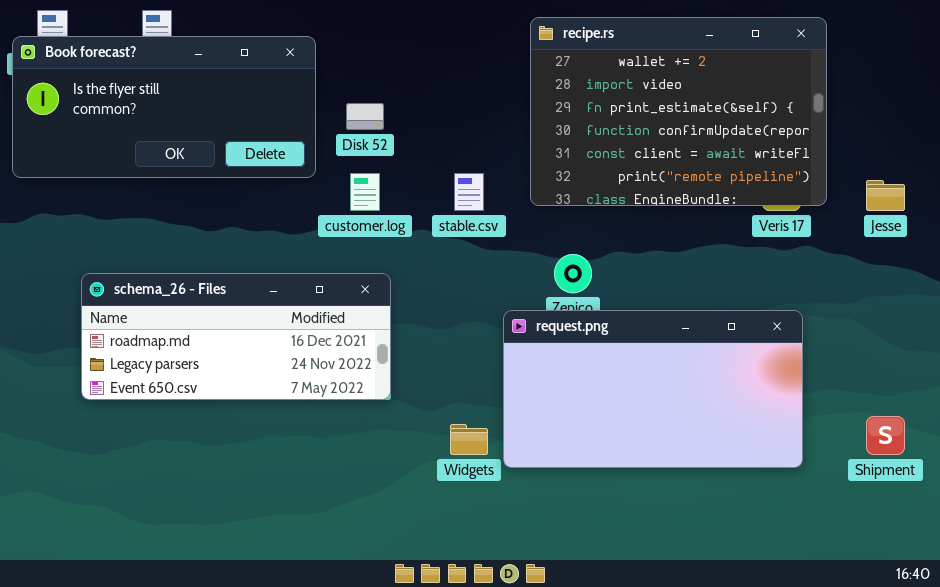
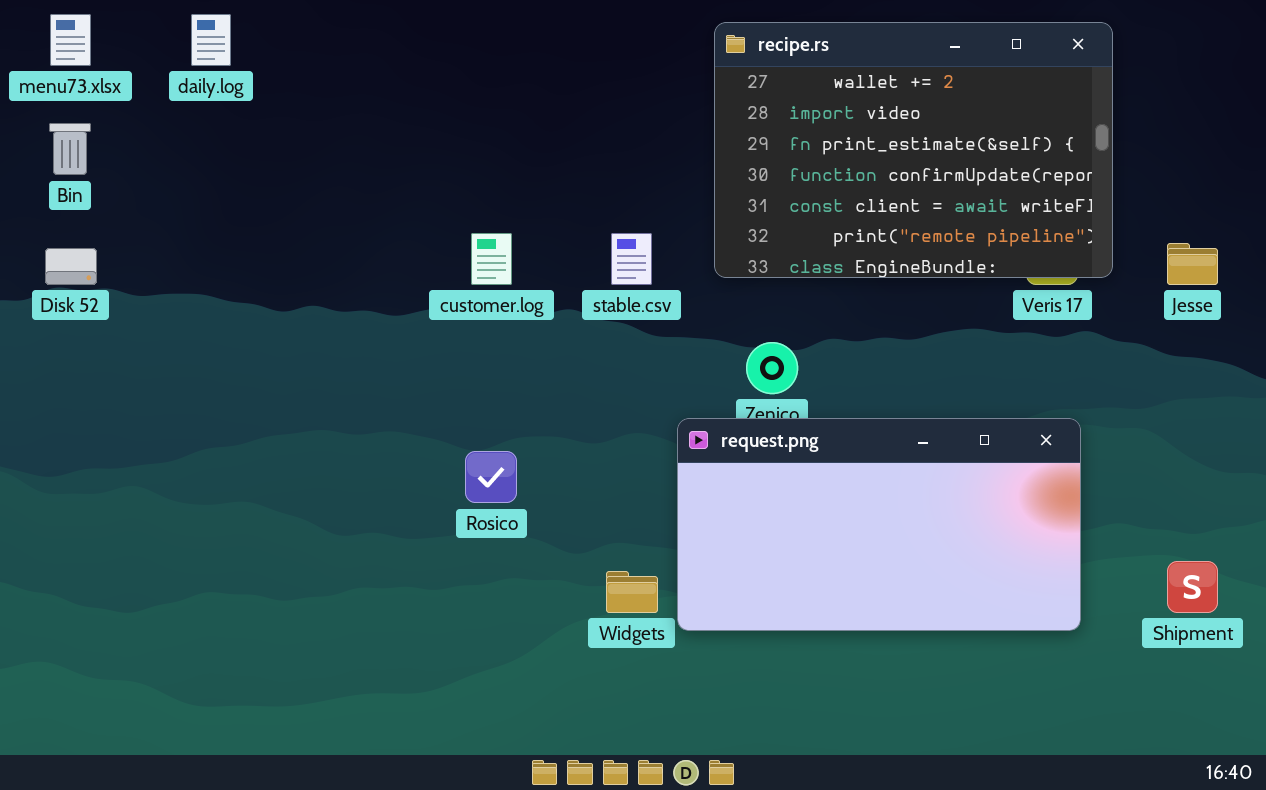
Book forecast?: [12,36,316,178] -> none, closed
Disk 52: [346,103,384,130] -> [45,248,97,285], moved
schema_26 - Files: [81,273,391,400] -> none, closed

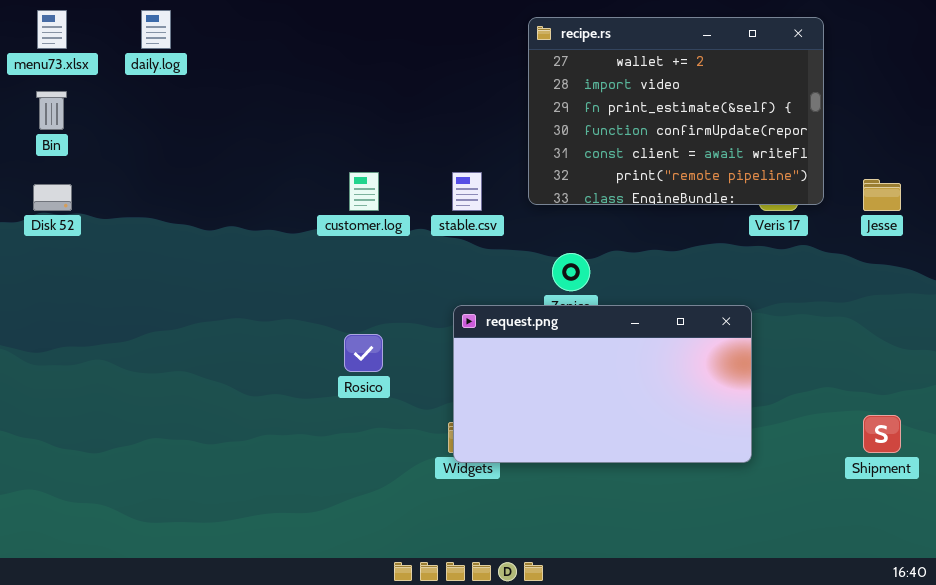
request.png: [677,418,1081,631] -> [453,305,752,463], moved

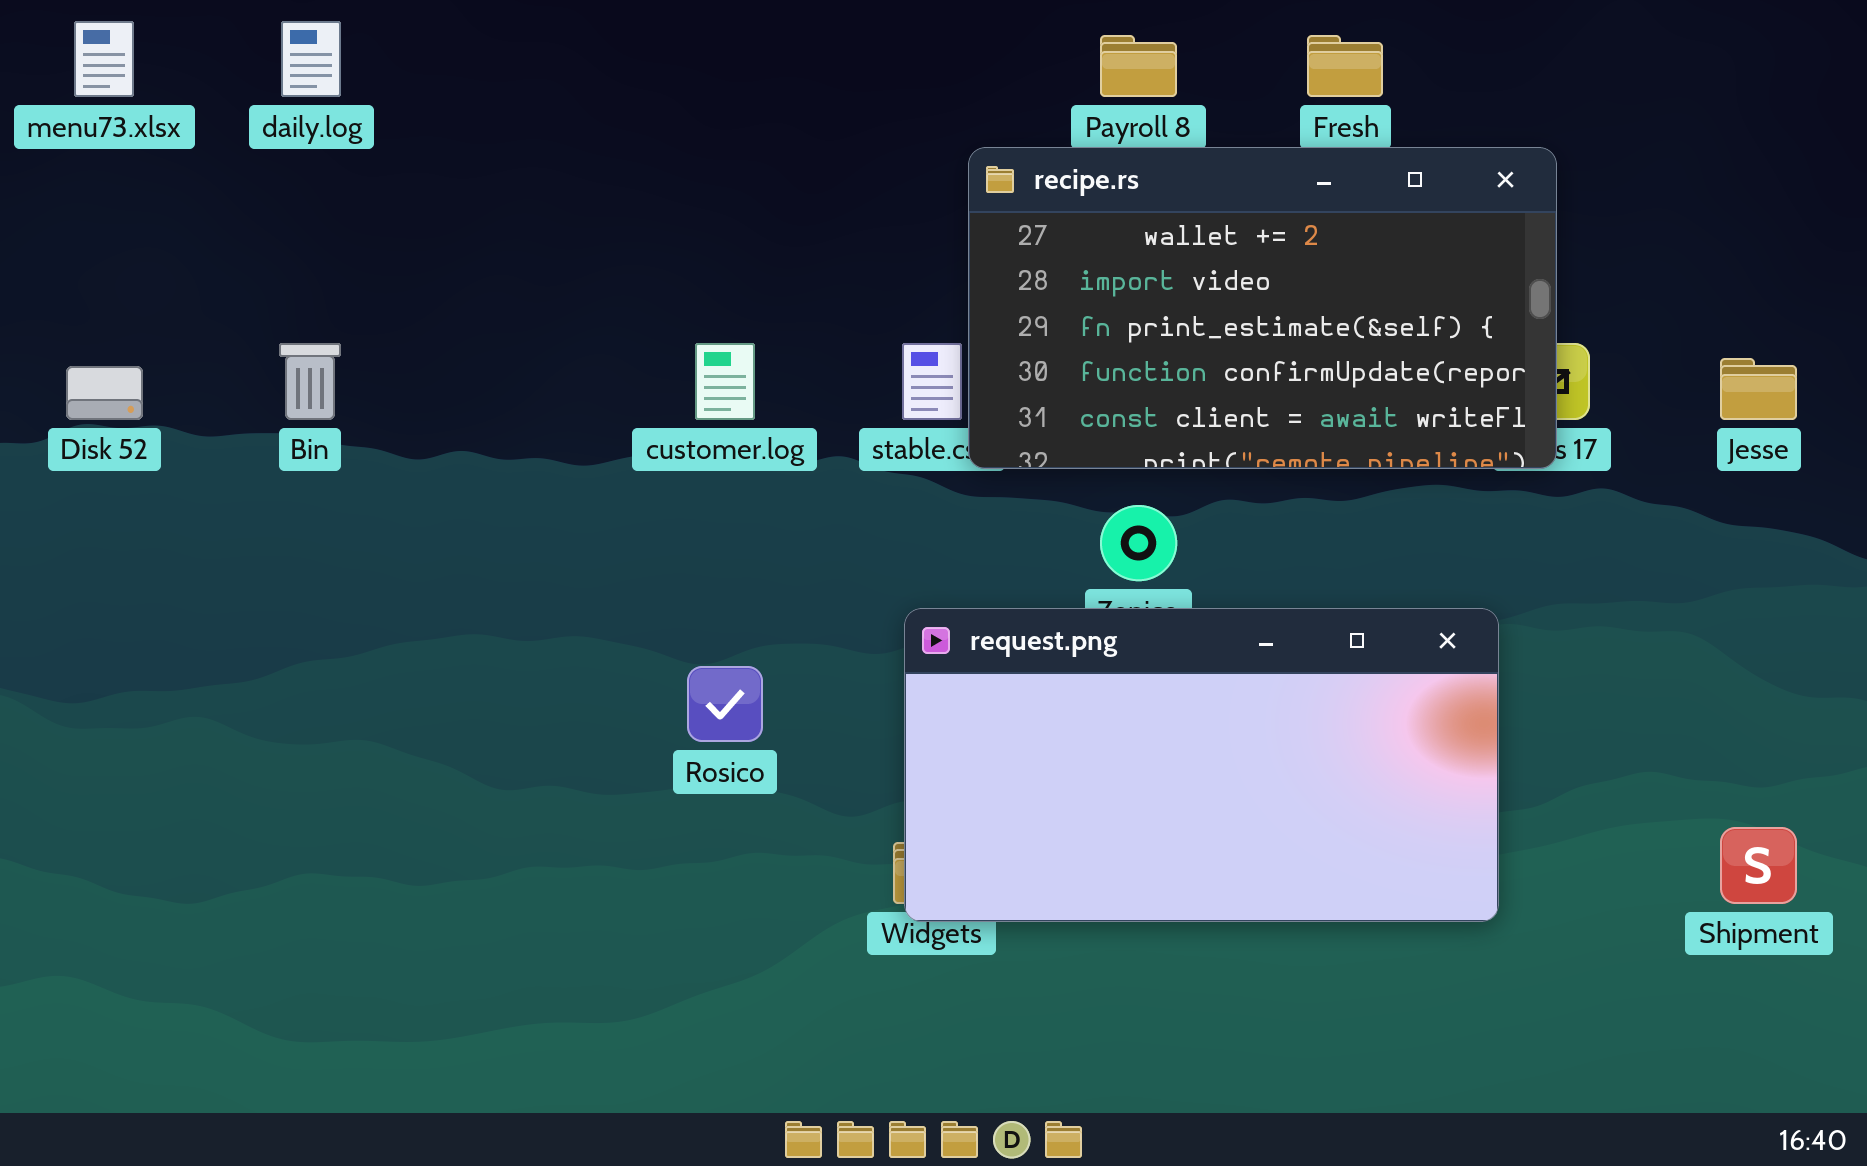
recipe.rs: [528,17,824,205] -> [968,147,1557,469], moved, resized
Bin: [36,91,67,130] -> [279,343,341,420], moved

